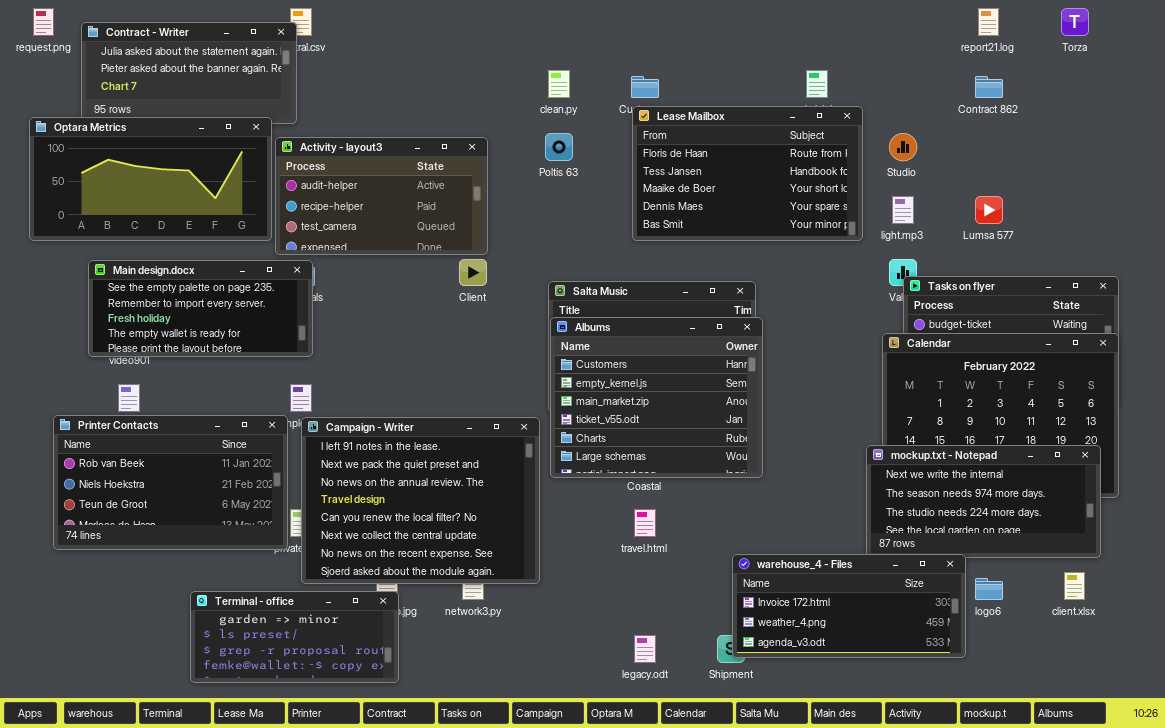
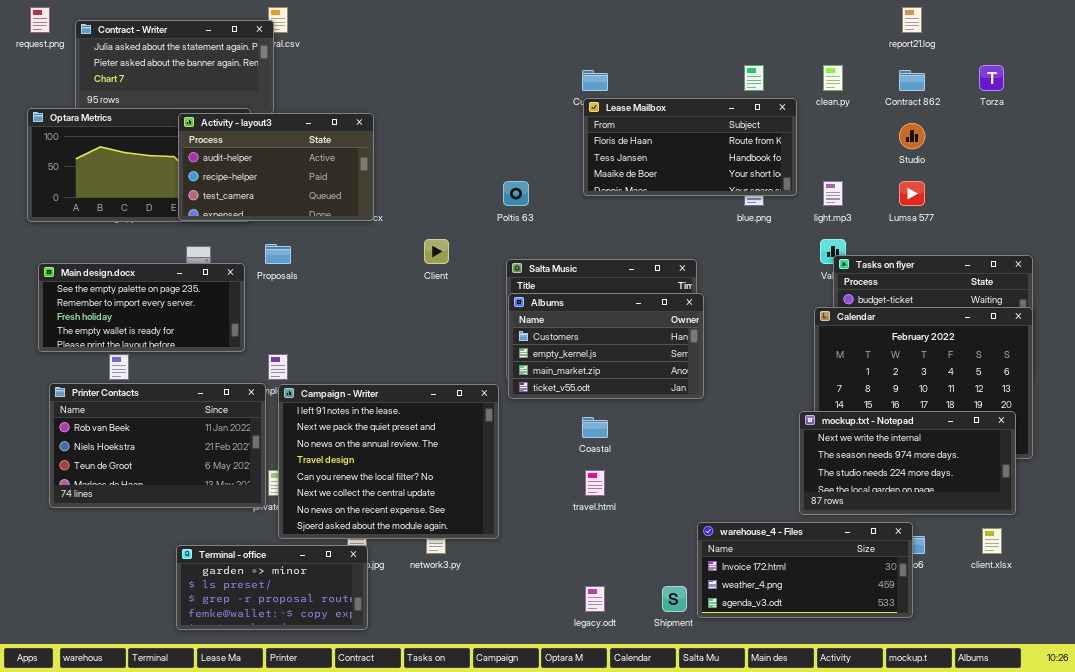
Torza: [1061,8,1089,36] -> [979,65,1004,91], moved
clean.py: [548,70,570,98] -> [823,65,843,91], moved
Lease Mailbox: [632,106,863,241] -> [583,98,797,196], resized
Poltis 63: [545,133,573,161] -> [503,181,529,206], moved
Studio: [889,133,917,161] -> [899,123,925,149], moved
Activity - layout3: [275,137,488,255] -> [178,113,374,221], moved
Main design.docx: [88,260,313,357] -> [38,263,245,352], moved
Albums: [550,317,763,478] -> [508,293,704,399], resized
warehouse_4 - Files: [732,554,966,658] -> [697,522,913,618], moved

